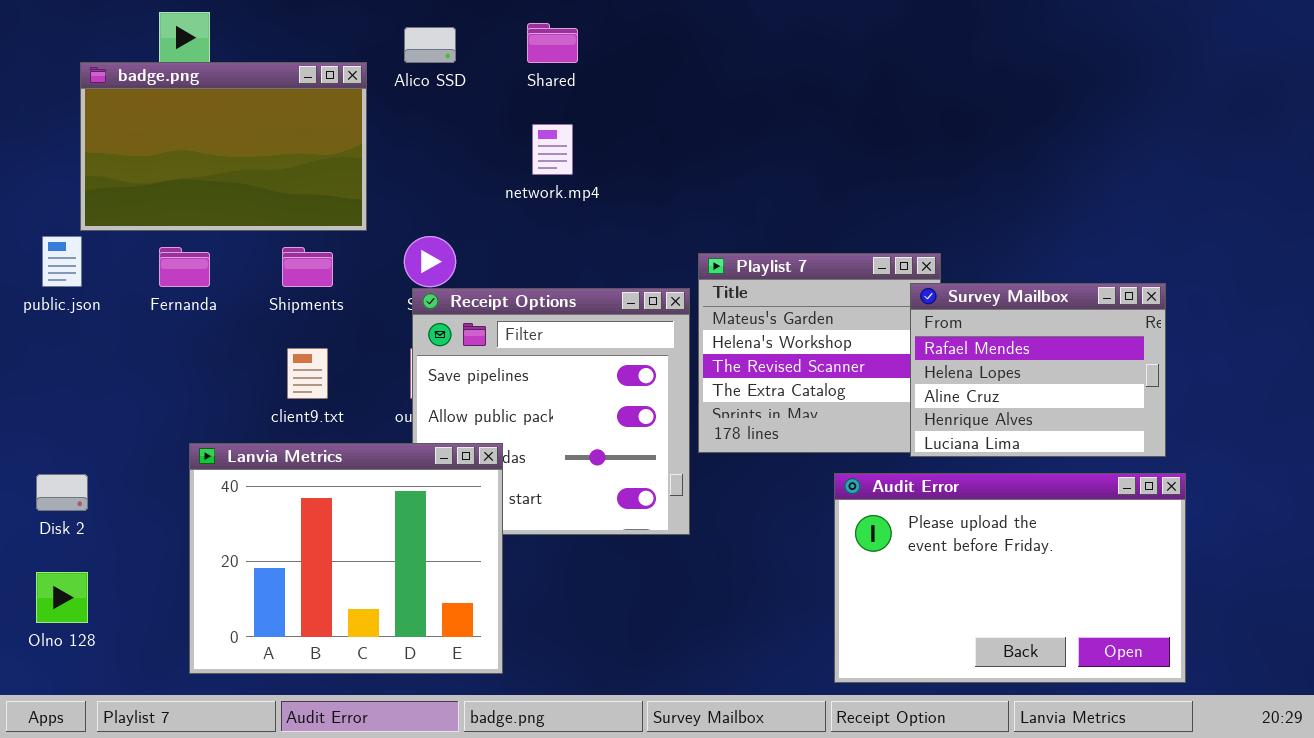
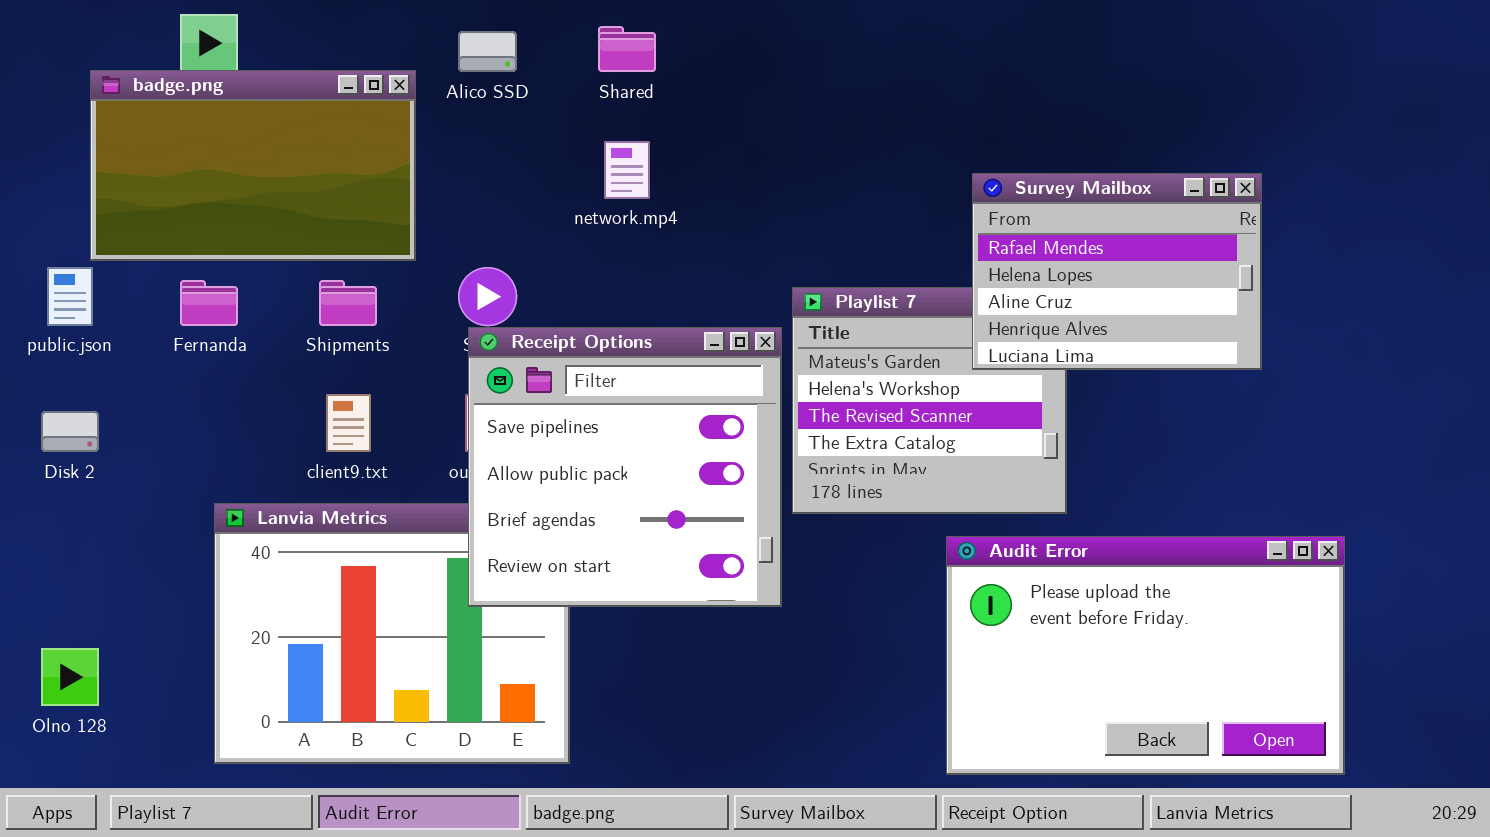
Survey Mailbox: [910,283,1166,457] -> [972,173,1262,370], moved
Receipt Options: [412,288,690,535] -> [468,327,782,607], raised
Disk 2: [36,474,88,511] -> [41,411,99,452], moved

